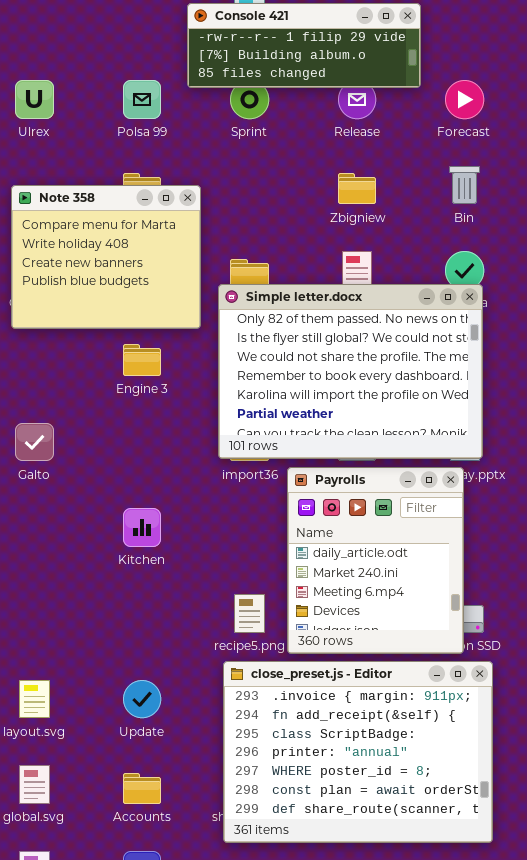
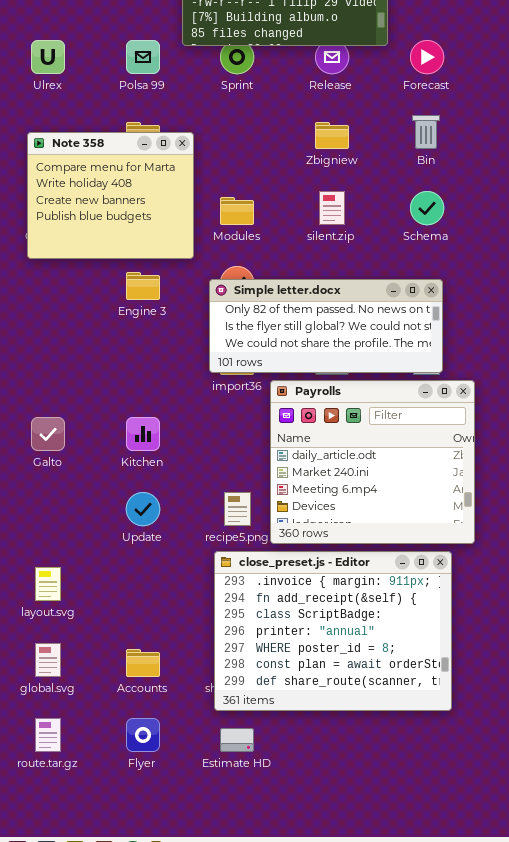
Simple letter.docx: [218,284,483,459] -> [209,279,443,373], resized
Galto: [15,423,54,461] -> [31,417,65,451], moved
Payrolls: [287,467,464,654] -> [270,380,475,544], resized
Update: [123,680,161,718] -> [126,492,160,526], moved

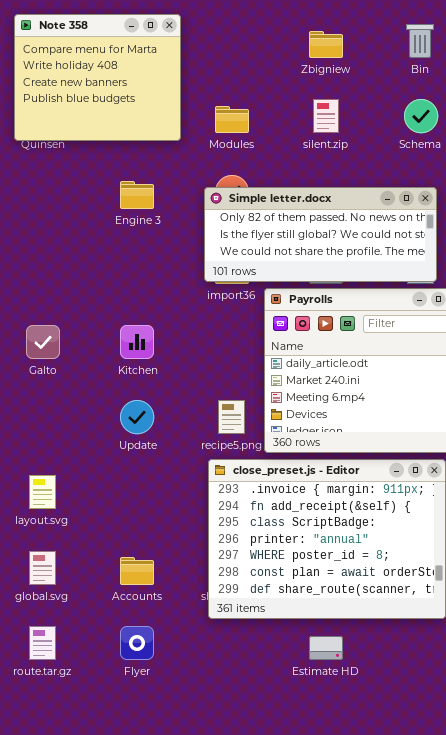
Note 358: [27,132,194,259] -> [14,14,181,141], moved
Estimate HD: [220,728,254,752] -> [309,636,343,660], moved

